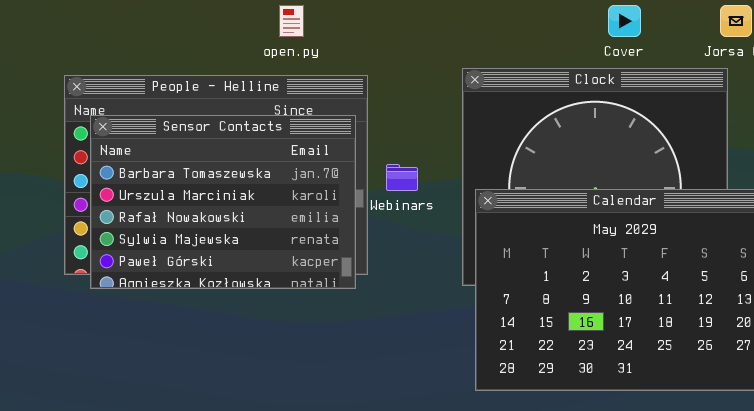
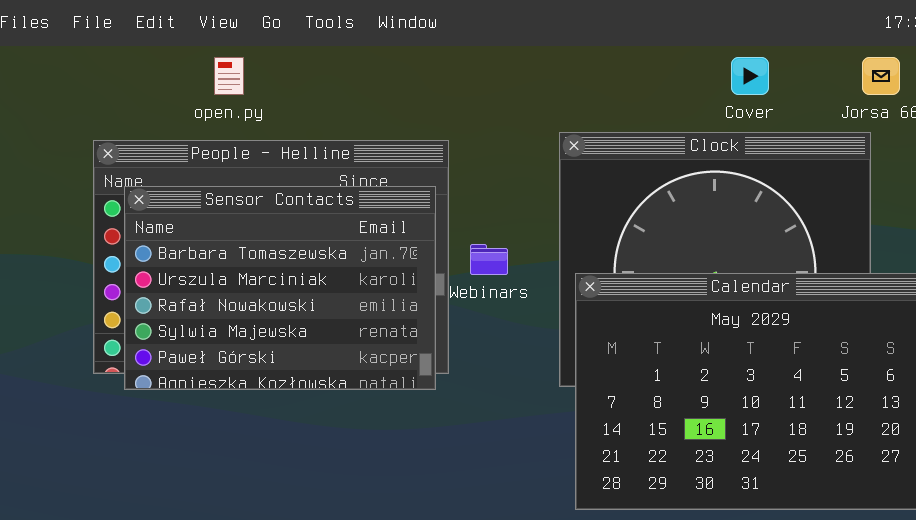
open.py: [279,5,304,37] -> [214,57,244,95], moved

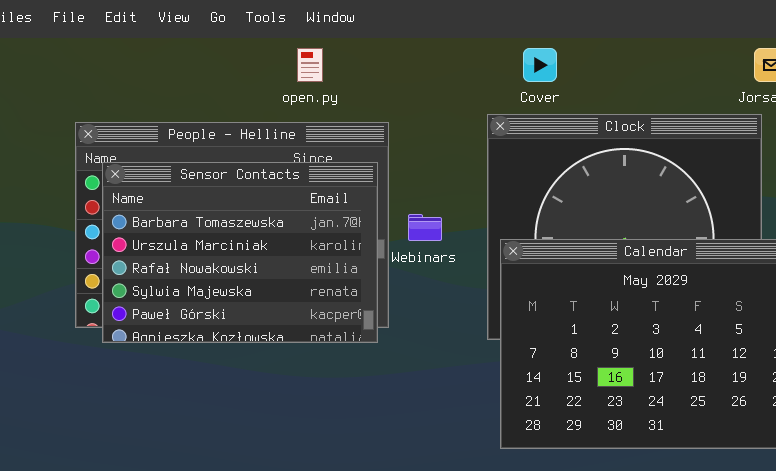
open.py: [214,57,244,95] -> [297,48,323,82], moved
Cover: [731,57,769,95] -> [523,48,557,82], moved

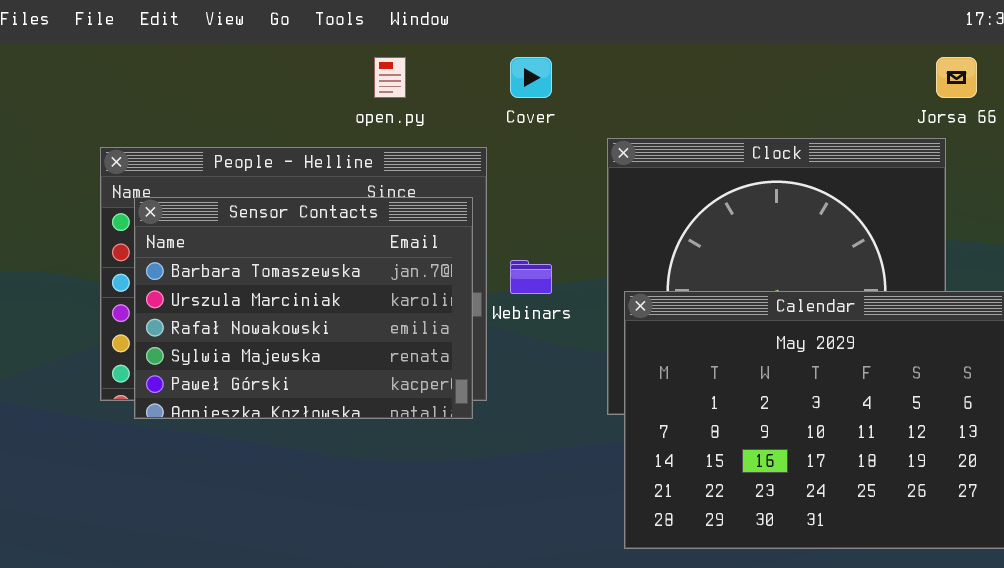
Cover: [523,48,557,82] -> [510,57,552,98], moved

